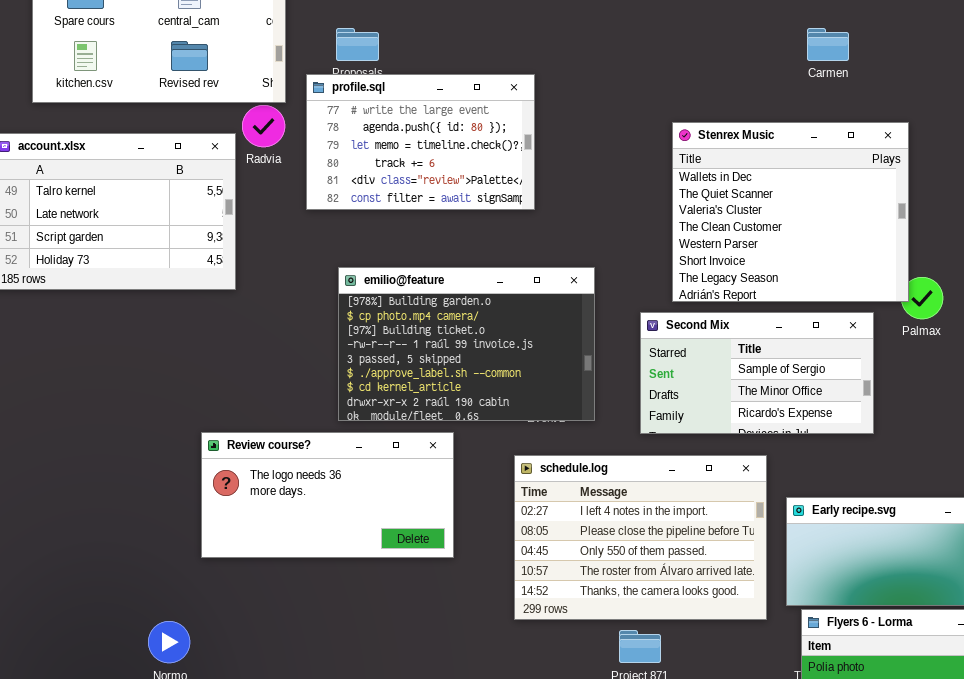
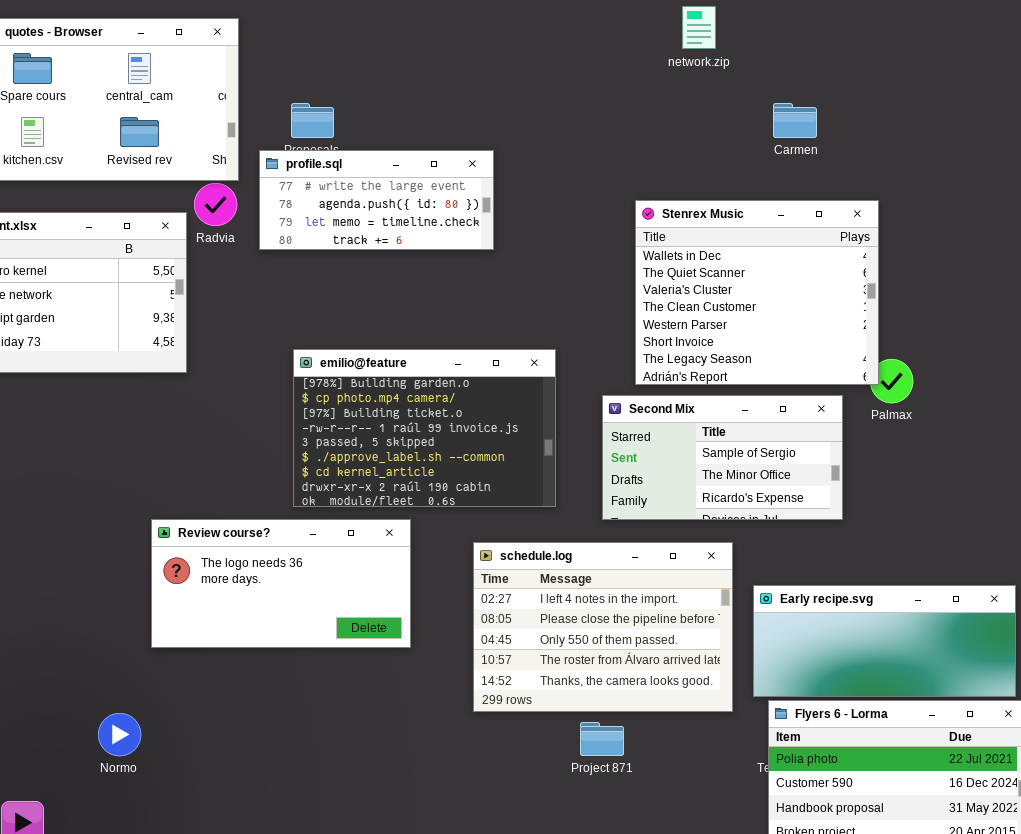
profile.sql: [306,74,535,210] -> [259,150,494,250], resized

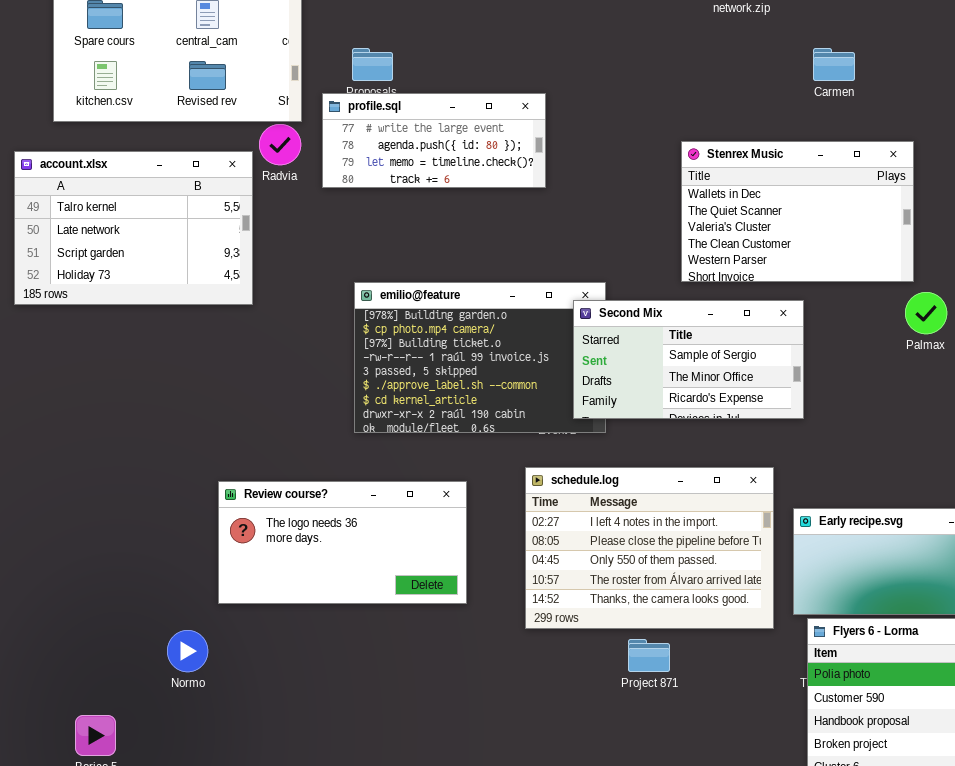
Stenrex Music: [635,200,879,385] -> [681,141,914,282], resized
Second Mix: [602,395,843,520] -> [573,300,804,419], moved
Review course?: [151,519,411,648] -> [218,481,467,604], moved

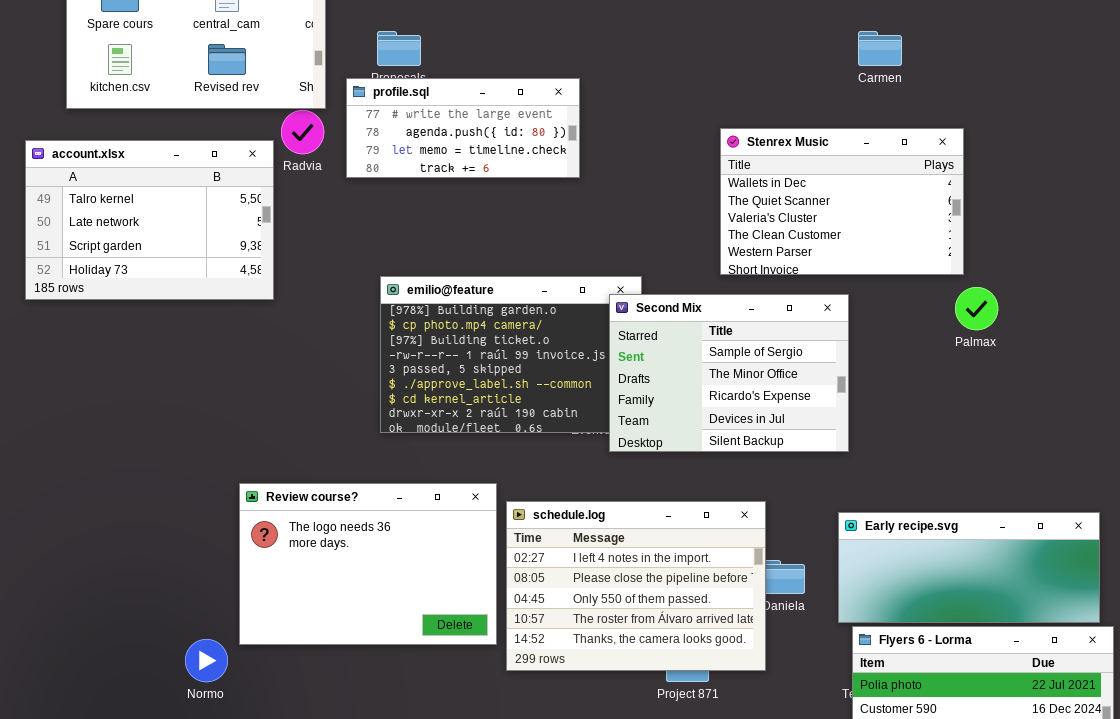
Second Mix: [573,300,804,419] -> [609,294,849,452], resized
schedule.log: [525,467,774,629] -> [506,501,766,671], moved
Review course?: [218,481,467,604] -> [239,483,497,645], resized

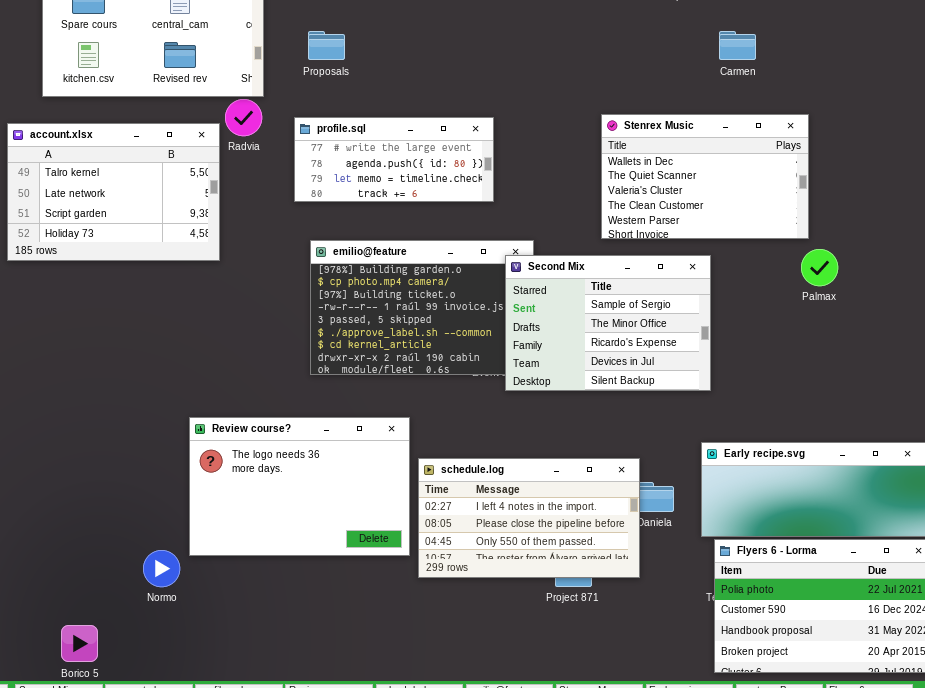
profile.sql: [346,78,580,178] -> [294,117,494,202], moved
schedule.log: [506,501,766,671] -> [418,458,640,578], resized

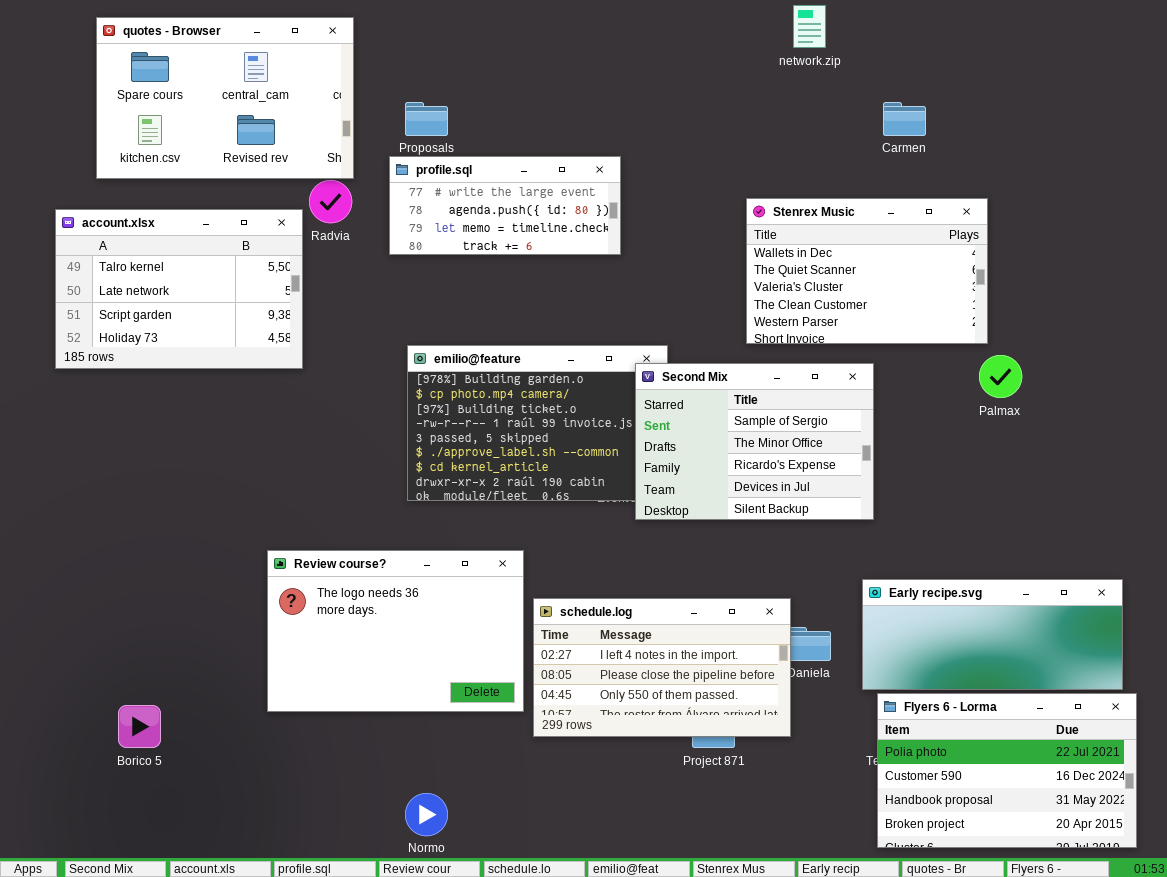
profile.sql: [294,117,494,202] -> [389,156,621,255], moved
Normo: [143,550,180,587] -> [405,793,448,836], moved
Borico 5: [61,625,98,662] -> [118,705,161,748], moved

